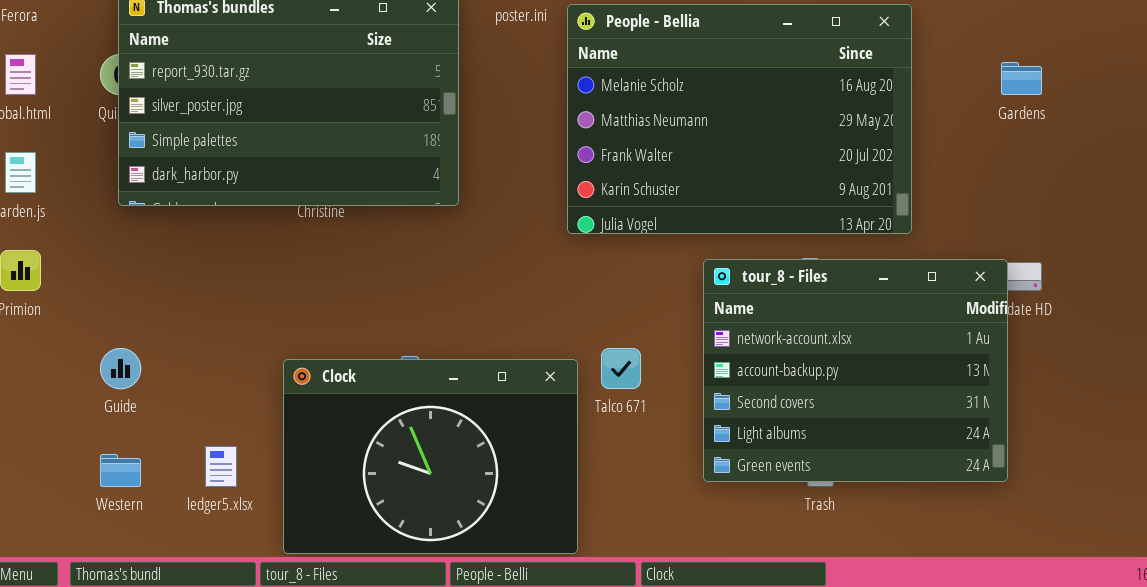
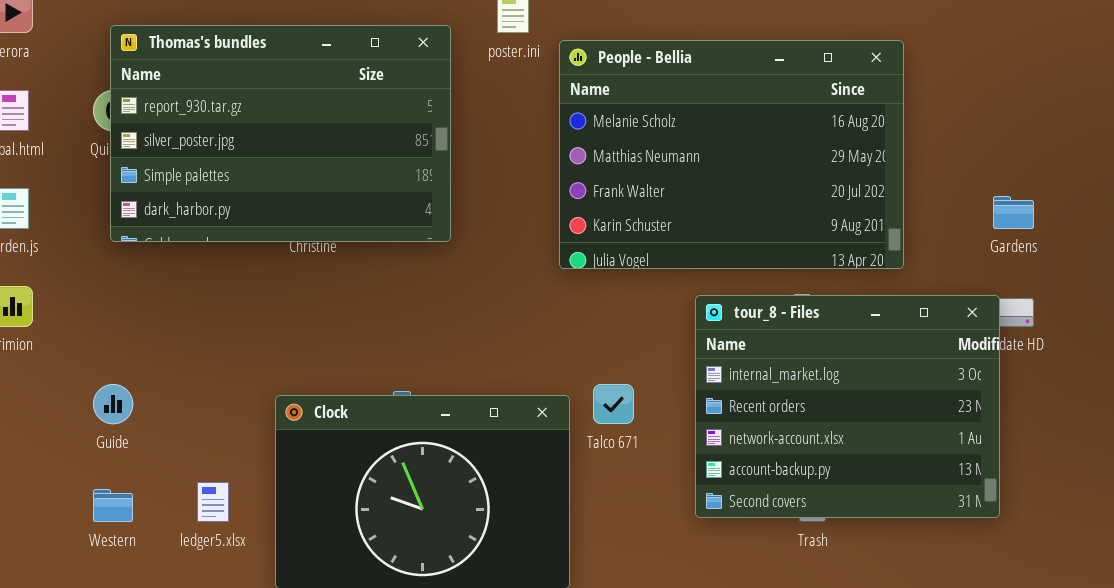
Gardens: [1001,62,1042,95] -> [993,196,1034,229], moved
tour_8 - Files: [703,259,1008,482] -> [695,295,1000,518], scrolled up 2 rows

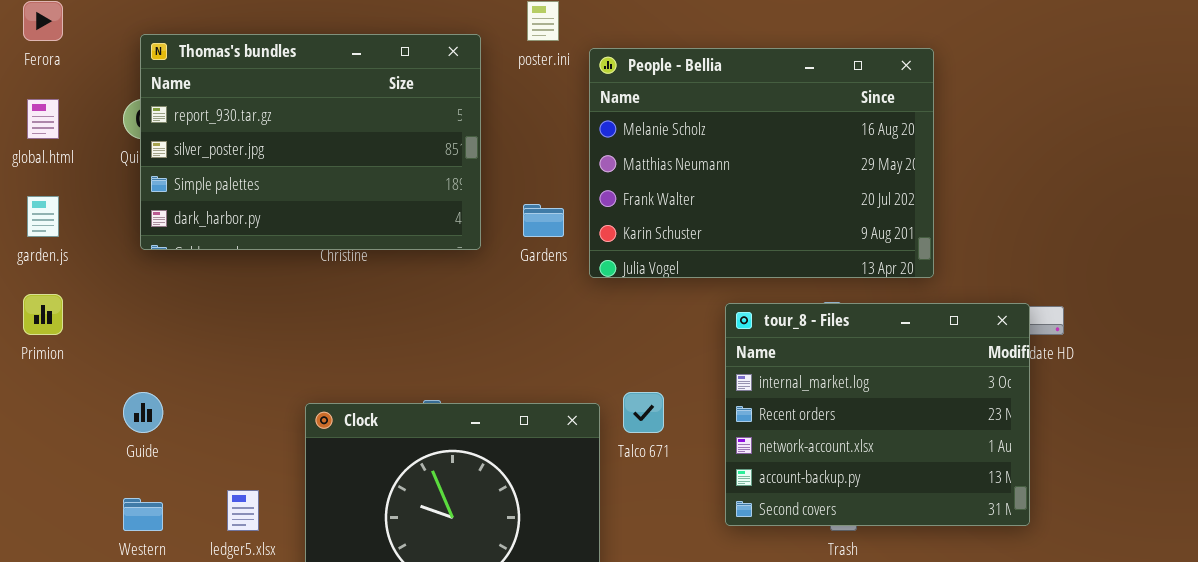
Gardens: [993,196,1034,229] -> [523,204,564,237], moved

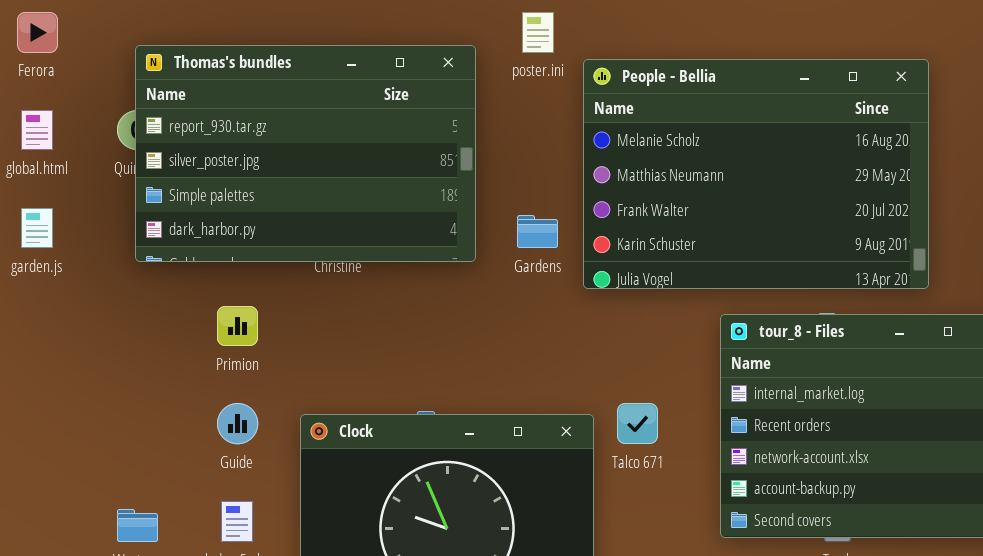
Primion: [23,294,63,335] -> [217,306,258,346], moved
Guide: [123,392,163,433] -> [217,403,258,444], moved

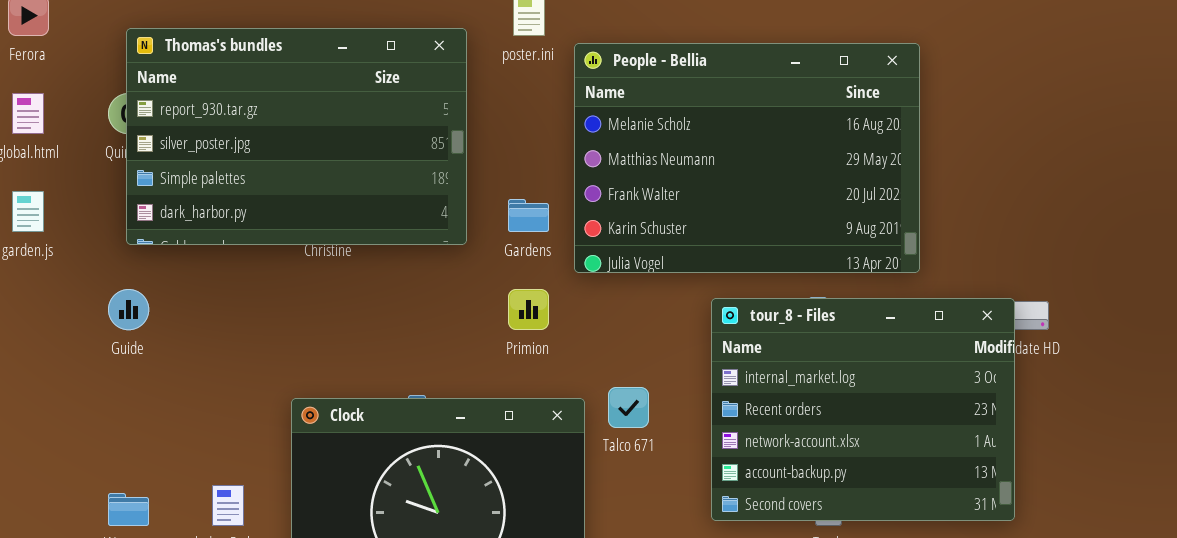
Primion: [217,306,258,346] -> [508,289,549,330], moved
Guide: [217,403,258,444] -> [108,289,149,330], moved

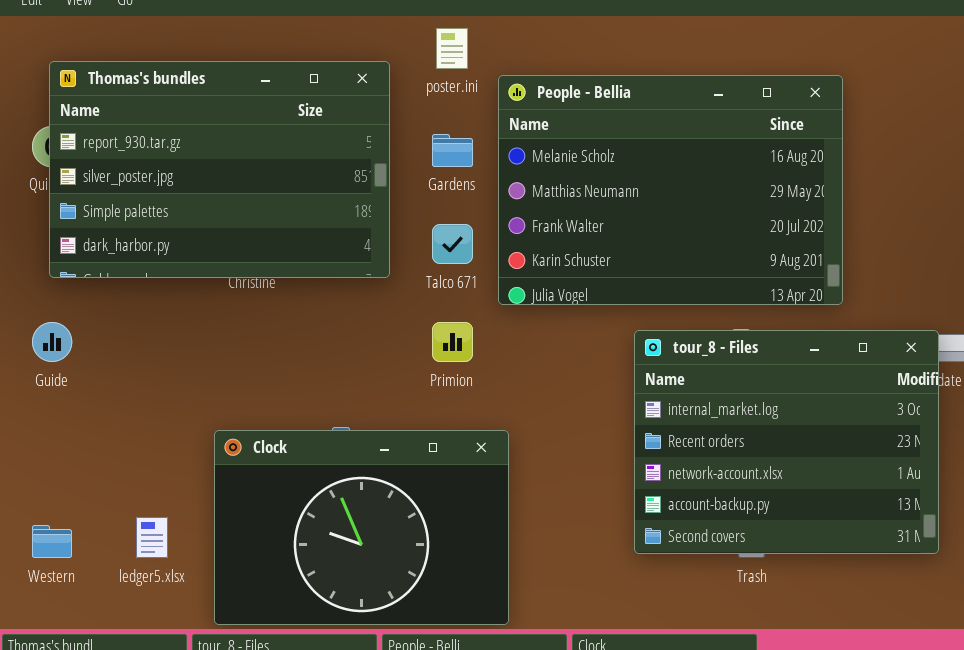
Gardens: [508,199,549,232] -> [432,134,473,167], moved
Talco 671: [608,387,649,428] -> [432,224,473,264], moved

